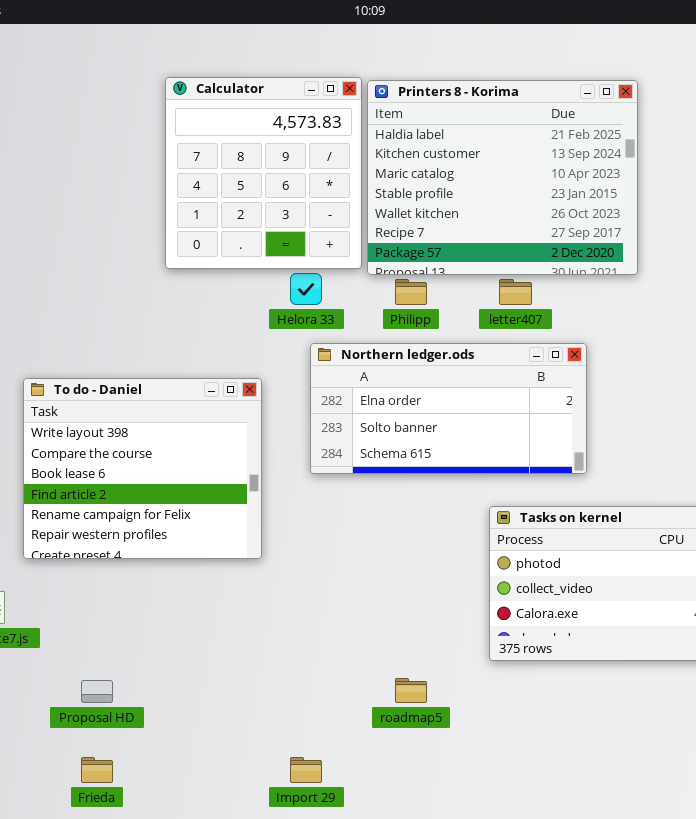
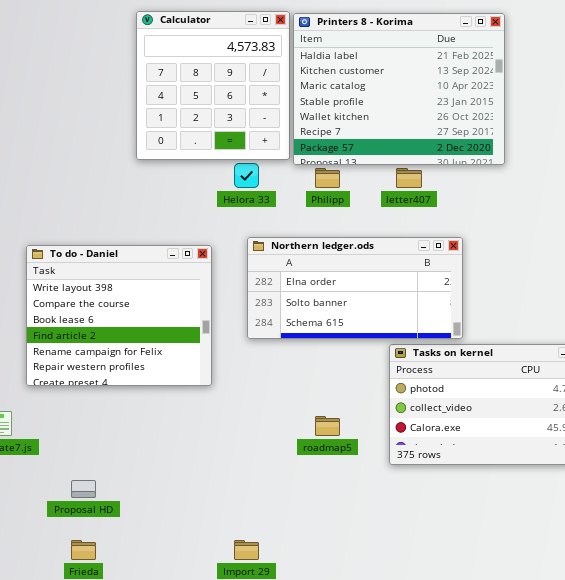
Northern ledger.ods: [310,343,587,474] -> [247,237,463,339], moved
roadmap5: [395,678,427,703] -> [315,416,340,436], moved

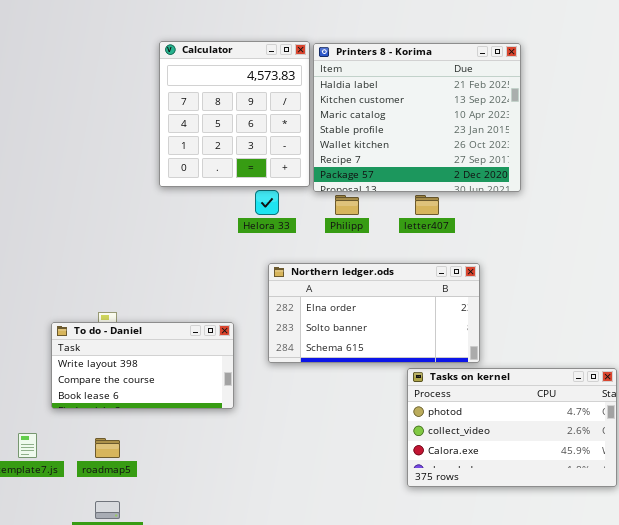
To do - Daniel: [26,245,212,386] -> [51,322,234,409], resized
roadmap5: [315,416,340,436] -> [95,438,120,458], moved

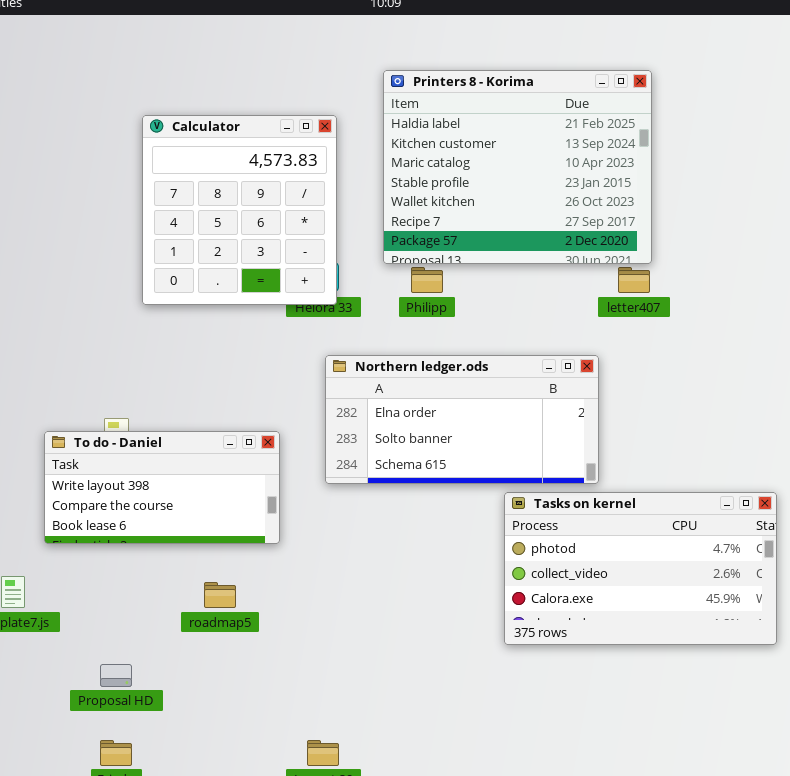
Calculator: [159,41,310,187] -> [142,115,337,305], moved
letter407: [415,195,439,215] -> [618,267,650,293], moved
roadmap5: [95,438,120,458] -> [204,582,236,608], moved

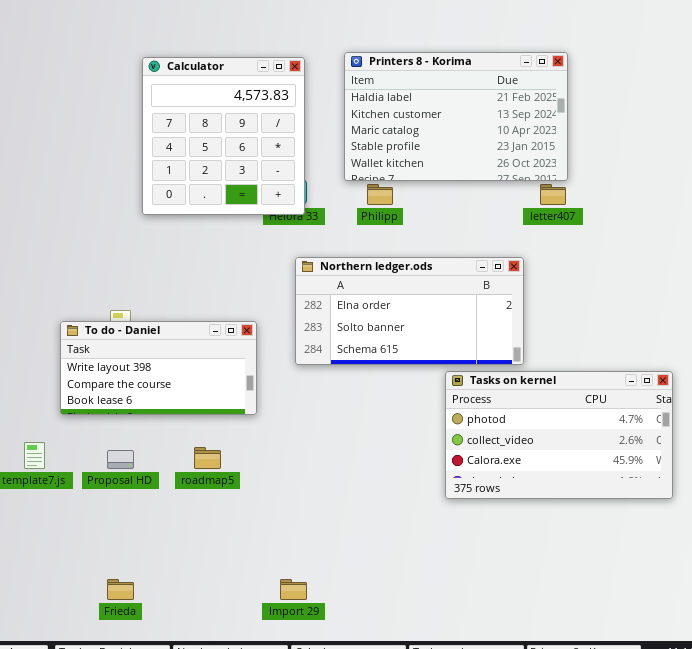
Printers 8 - Korima: [383,70,652,264] -> [344,52,568,181], resized
Proposal HD: [100,664,132,687] -> [107,450,134,469], moved

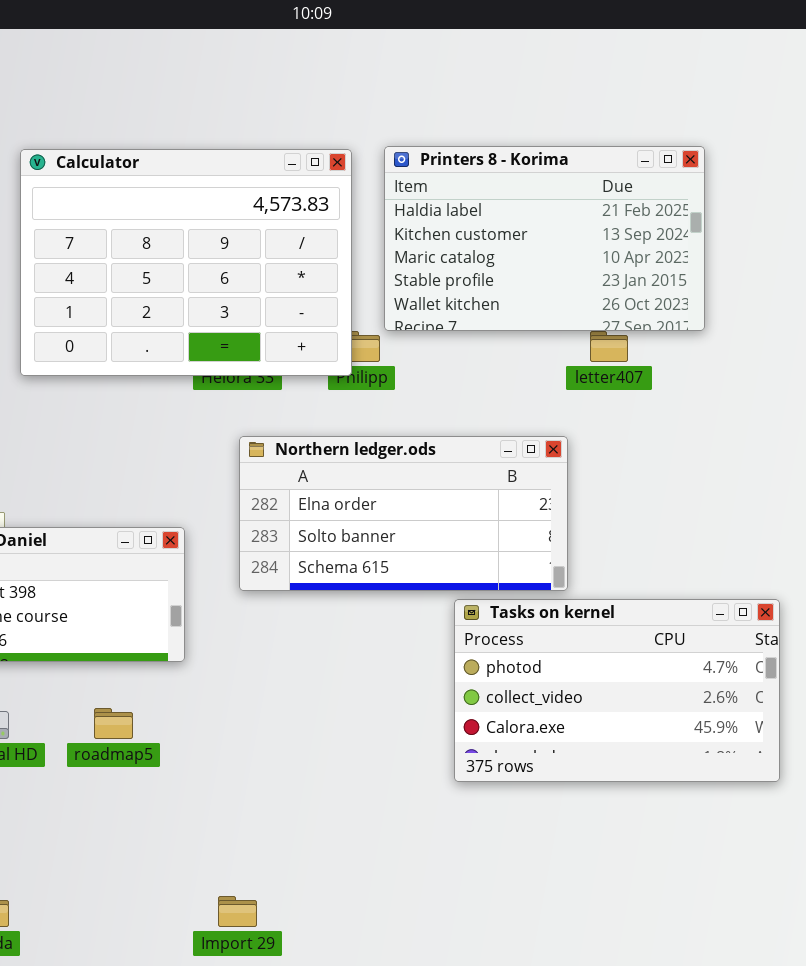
Printers 8 - Korima: [344,52,568,181] -> [384,146,705,331], moved
Calculator: [142,57,305,215] -> [20,149,352,376], resized

